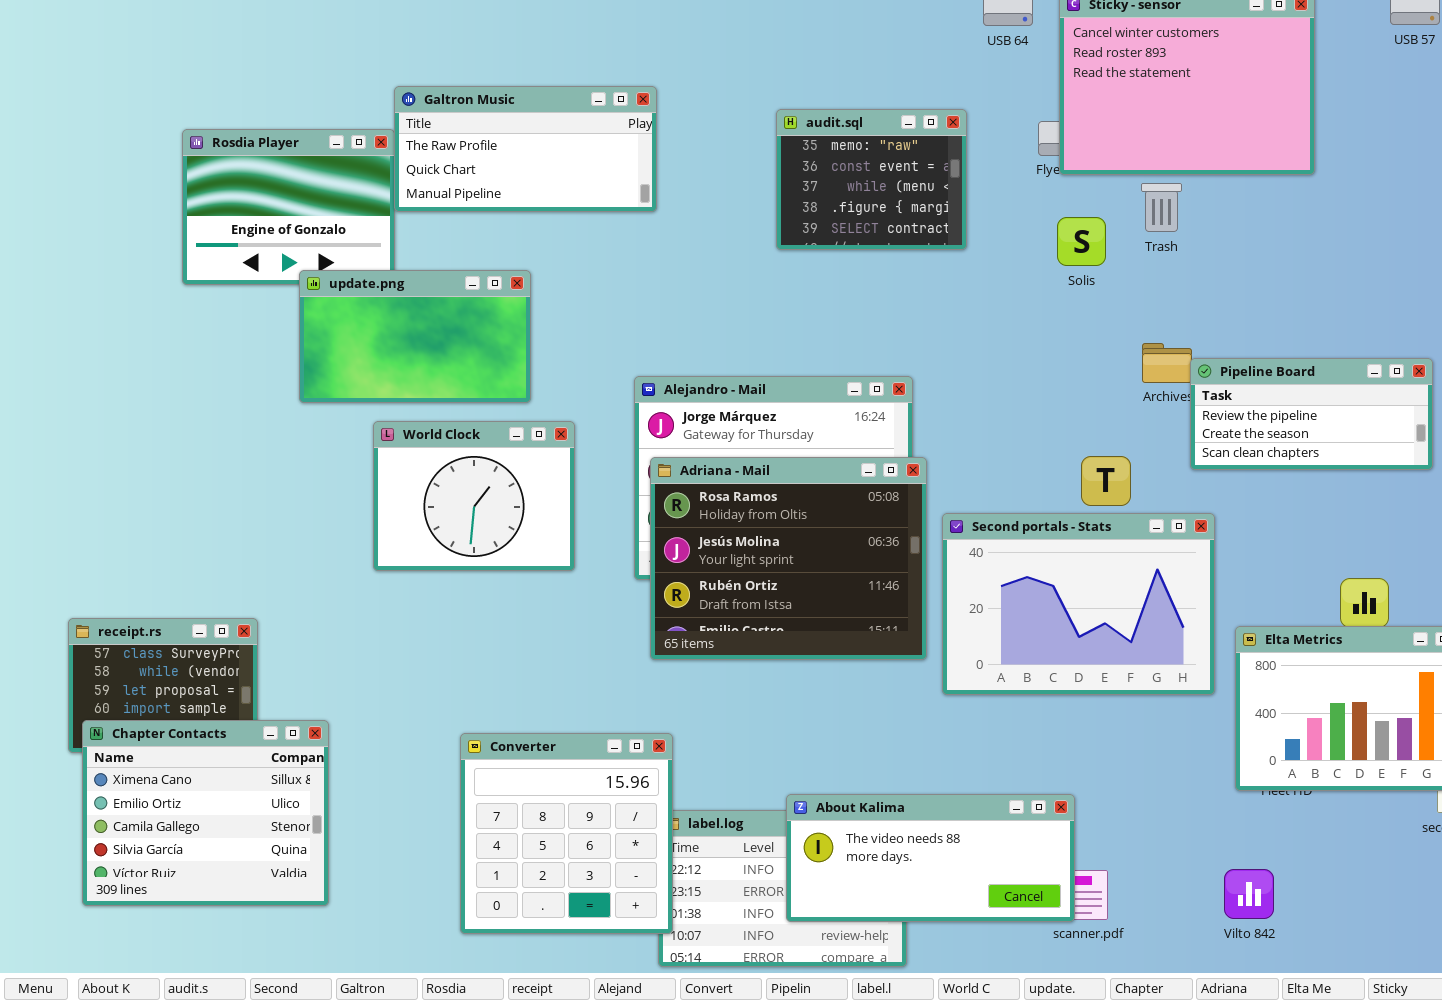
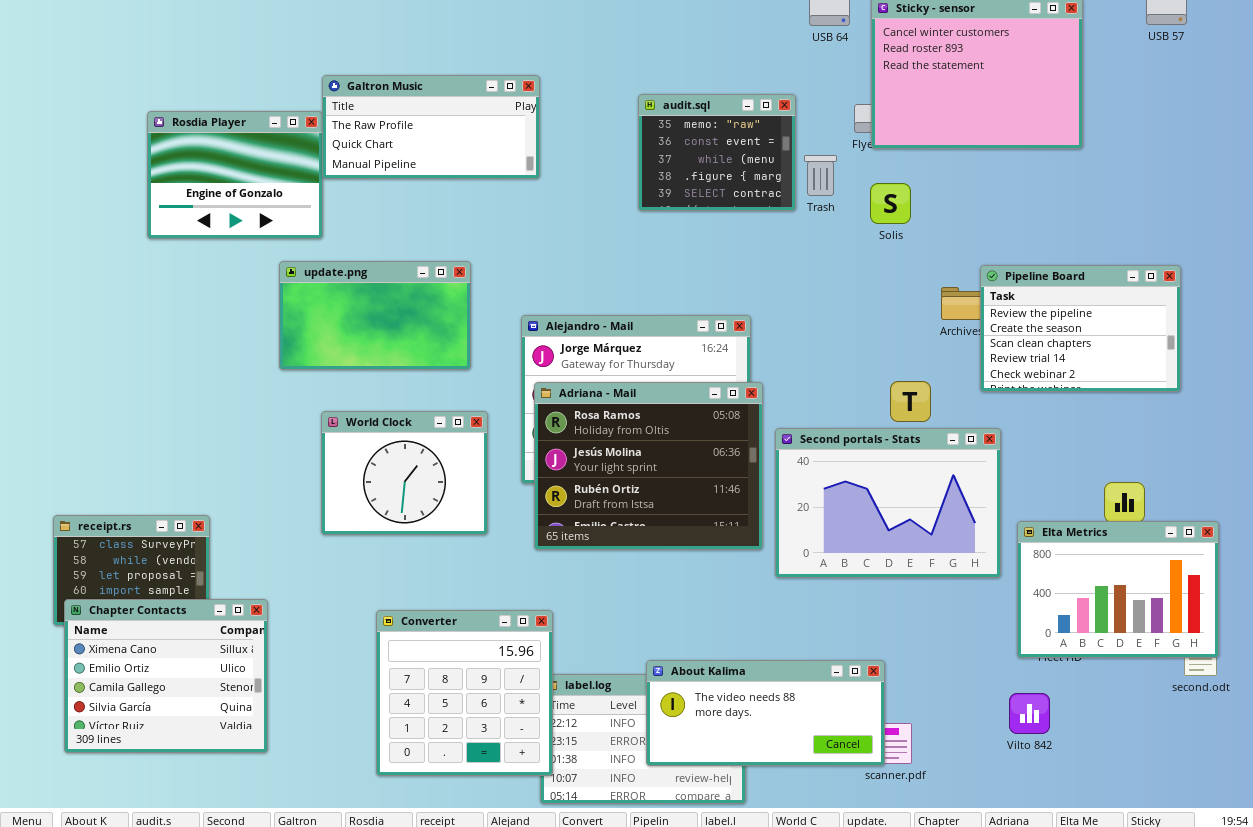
Trash: [1141,183,1182,232] -> [804,155,837,196], moved
update.png: [299,270,531,403] -> [279,261,471,370], moved
Pipeline Board: [1190,358,1433,470] -> [980,265,1181,392], resized
World Clock: [373,421,575,571] -> [321,411,488,535], moved
Vilto 842: [1224,869,1274,919] -> [1009,693,1050,734], moved

